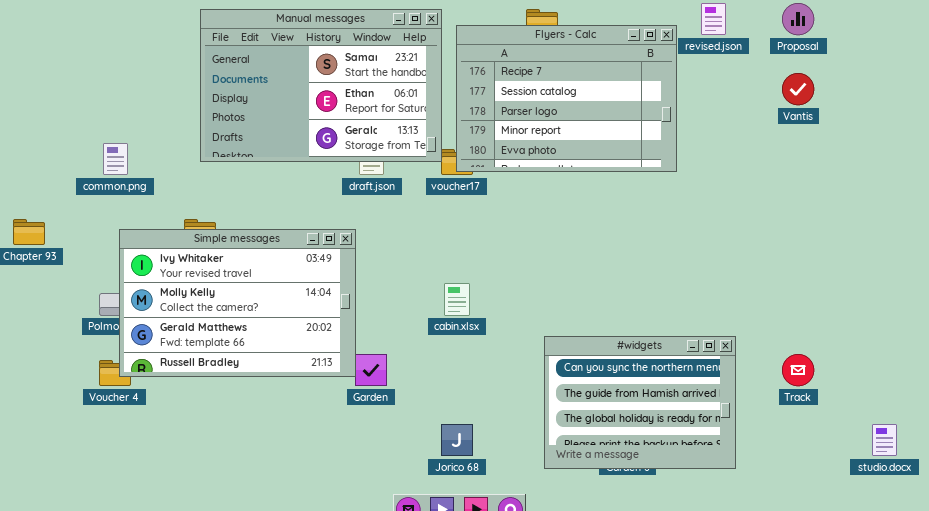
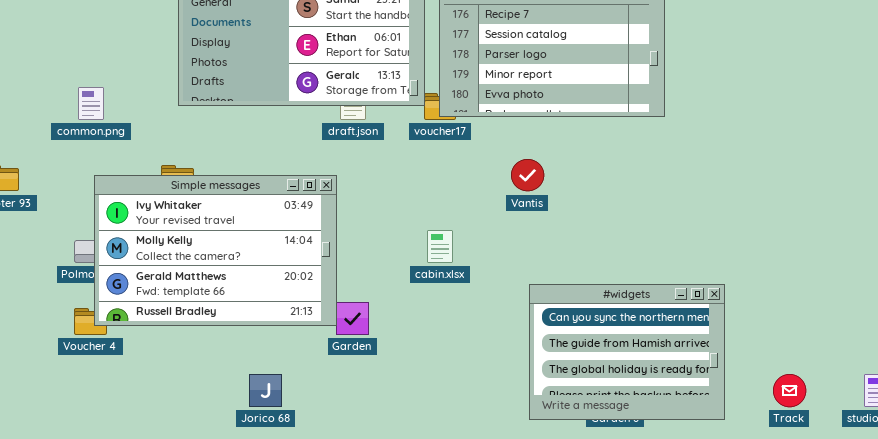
Vantis: [782,73,814,105] -> [511,159,544,191], moved
Track: [782,354,814,386] -> [773,374,806,407], moved
Jorico 68: [441,424,473,456] -> [249,374,282,407], moved

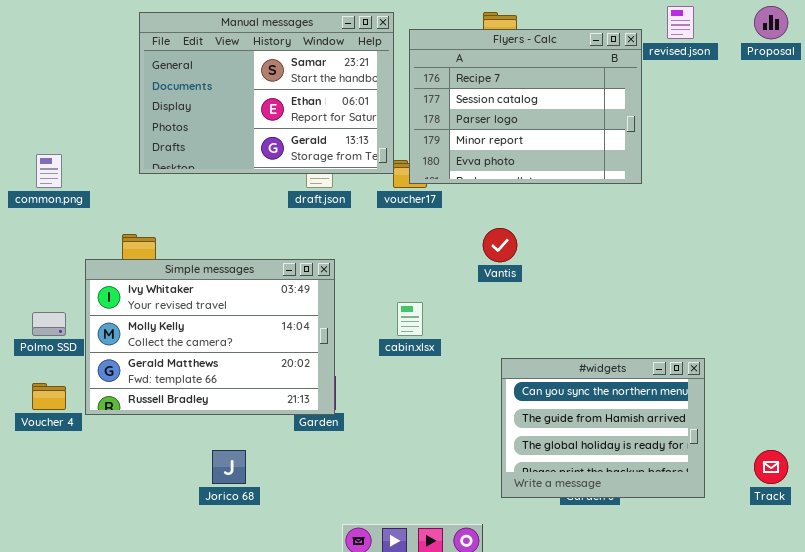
Simple messages: [94,175,337,326] -> [85,259,335,415], moved

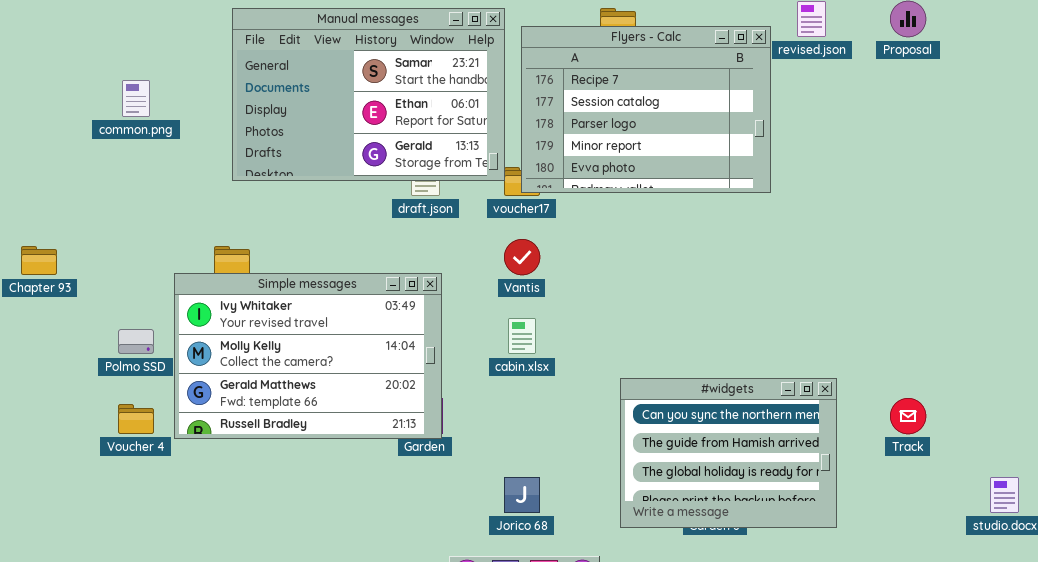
common.png: [36,154,62,188] -> [122,80,150,117], moved
Vantis: [483,228,517,262] -> [504,239,540,275], moved
Jorico 68: [212,450,246,484] -> [504,477,540,513], moved
Track: [754,450,788,484] -> [890,398,926,434], moved

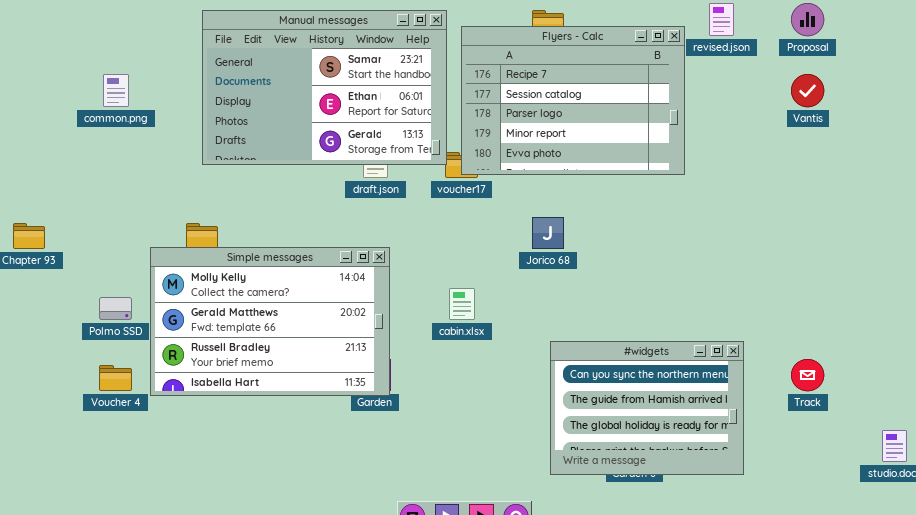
Vantis: [504,239,540,275] -> [791,74,824,107], moved
Simple messages: [174,273,442,439] -> [150,247,390,396], scrolled down 1 row
Jorico 68: [504,477,540,513] -> [532,217,564,249], moved

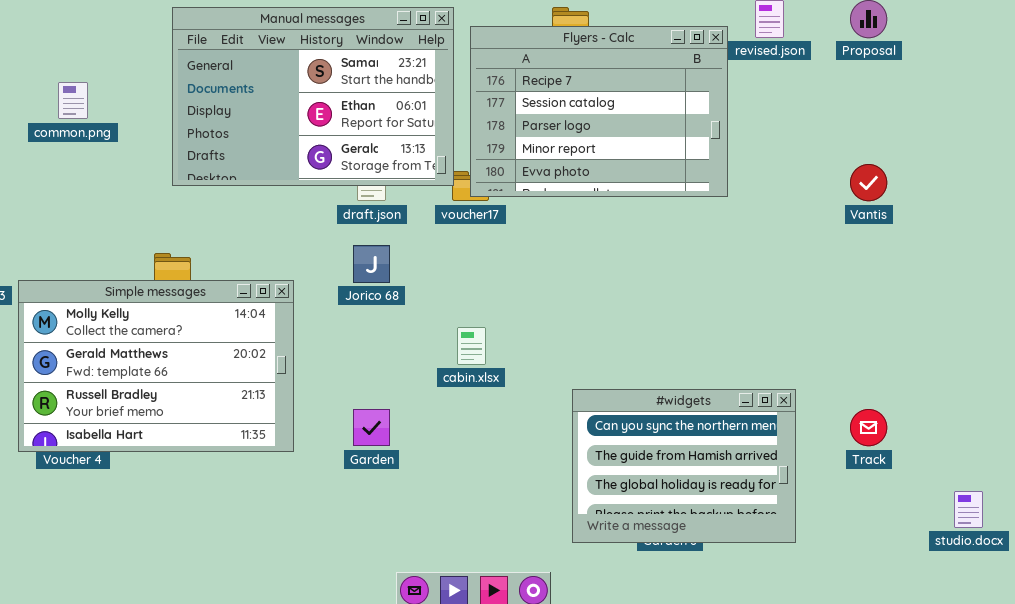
Vantis: [791,74,824,107] -> [850,164,887,201], moved
Jorico 68: [532,217,564,249] -> [353,245,390,283], moved
Simple messages: [150,247,390,396] -> [18,280,294,452], moved

